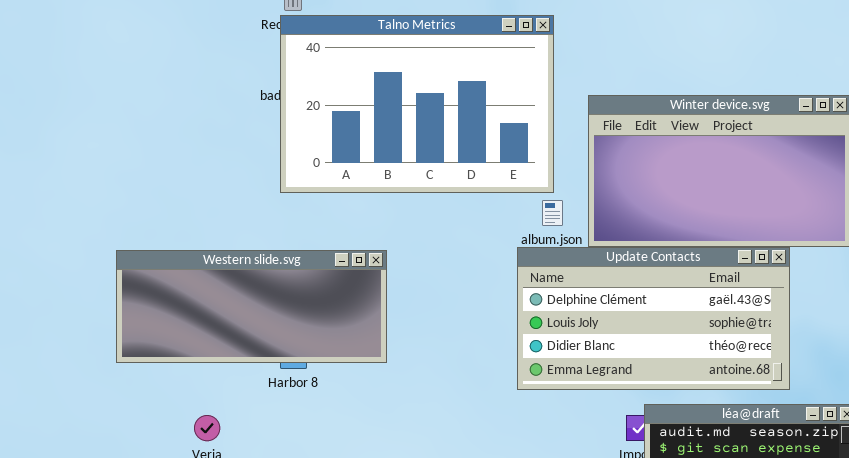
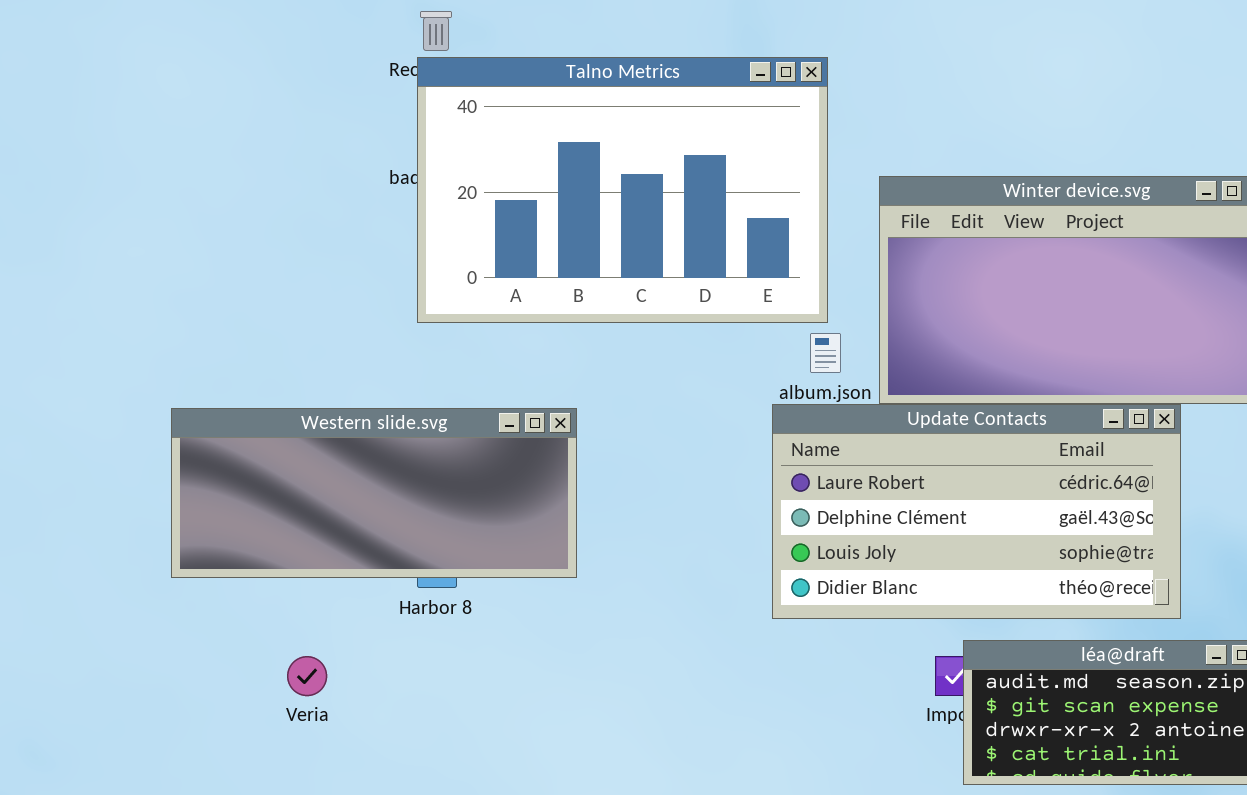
Update Contacts: [517,247,790,390] -> [772,404,1181,619], scrolled up 1 row

